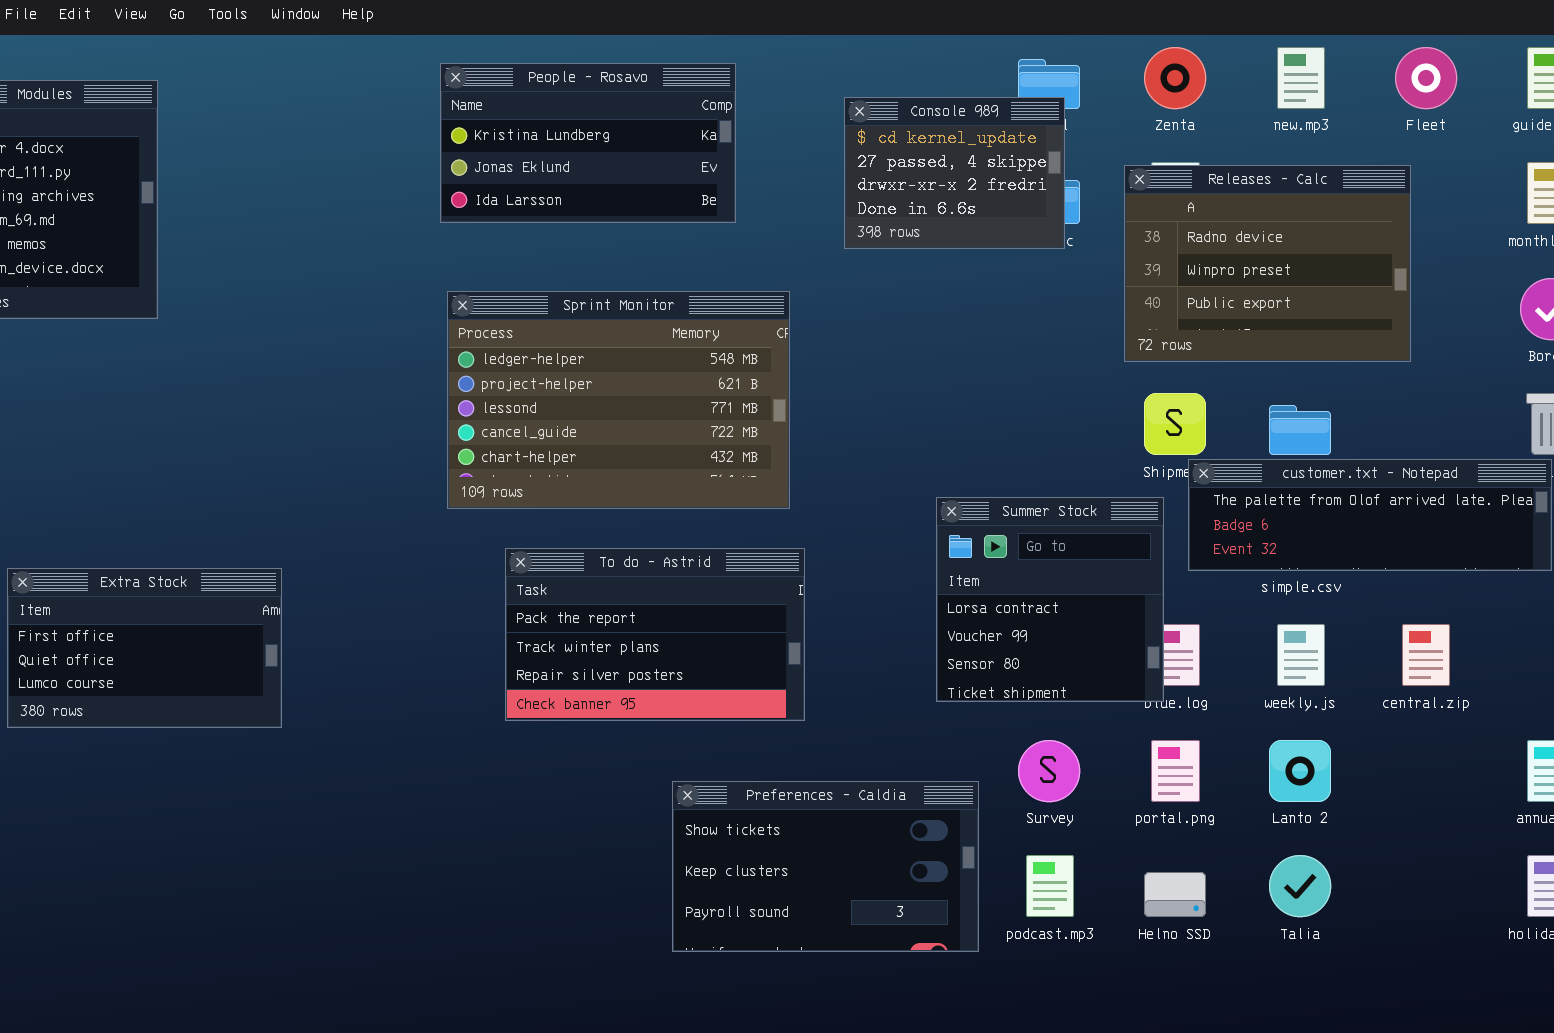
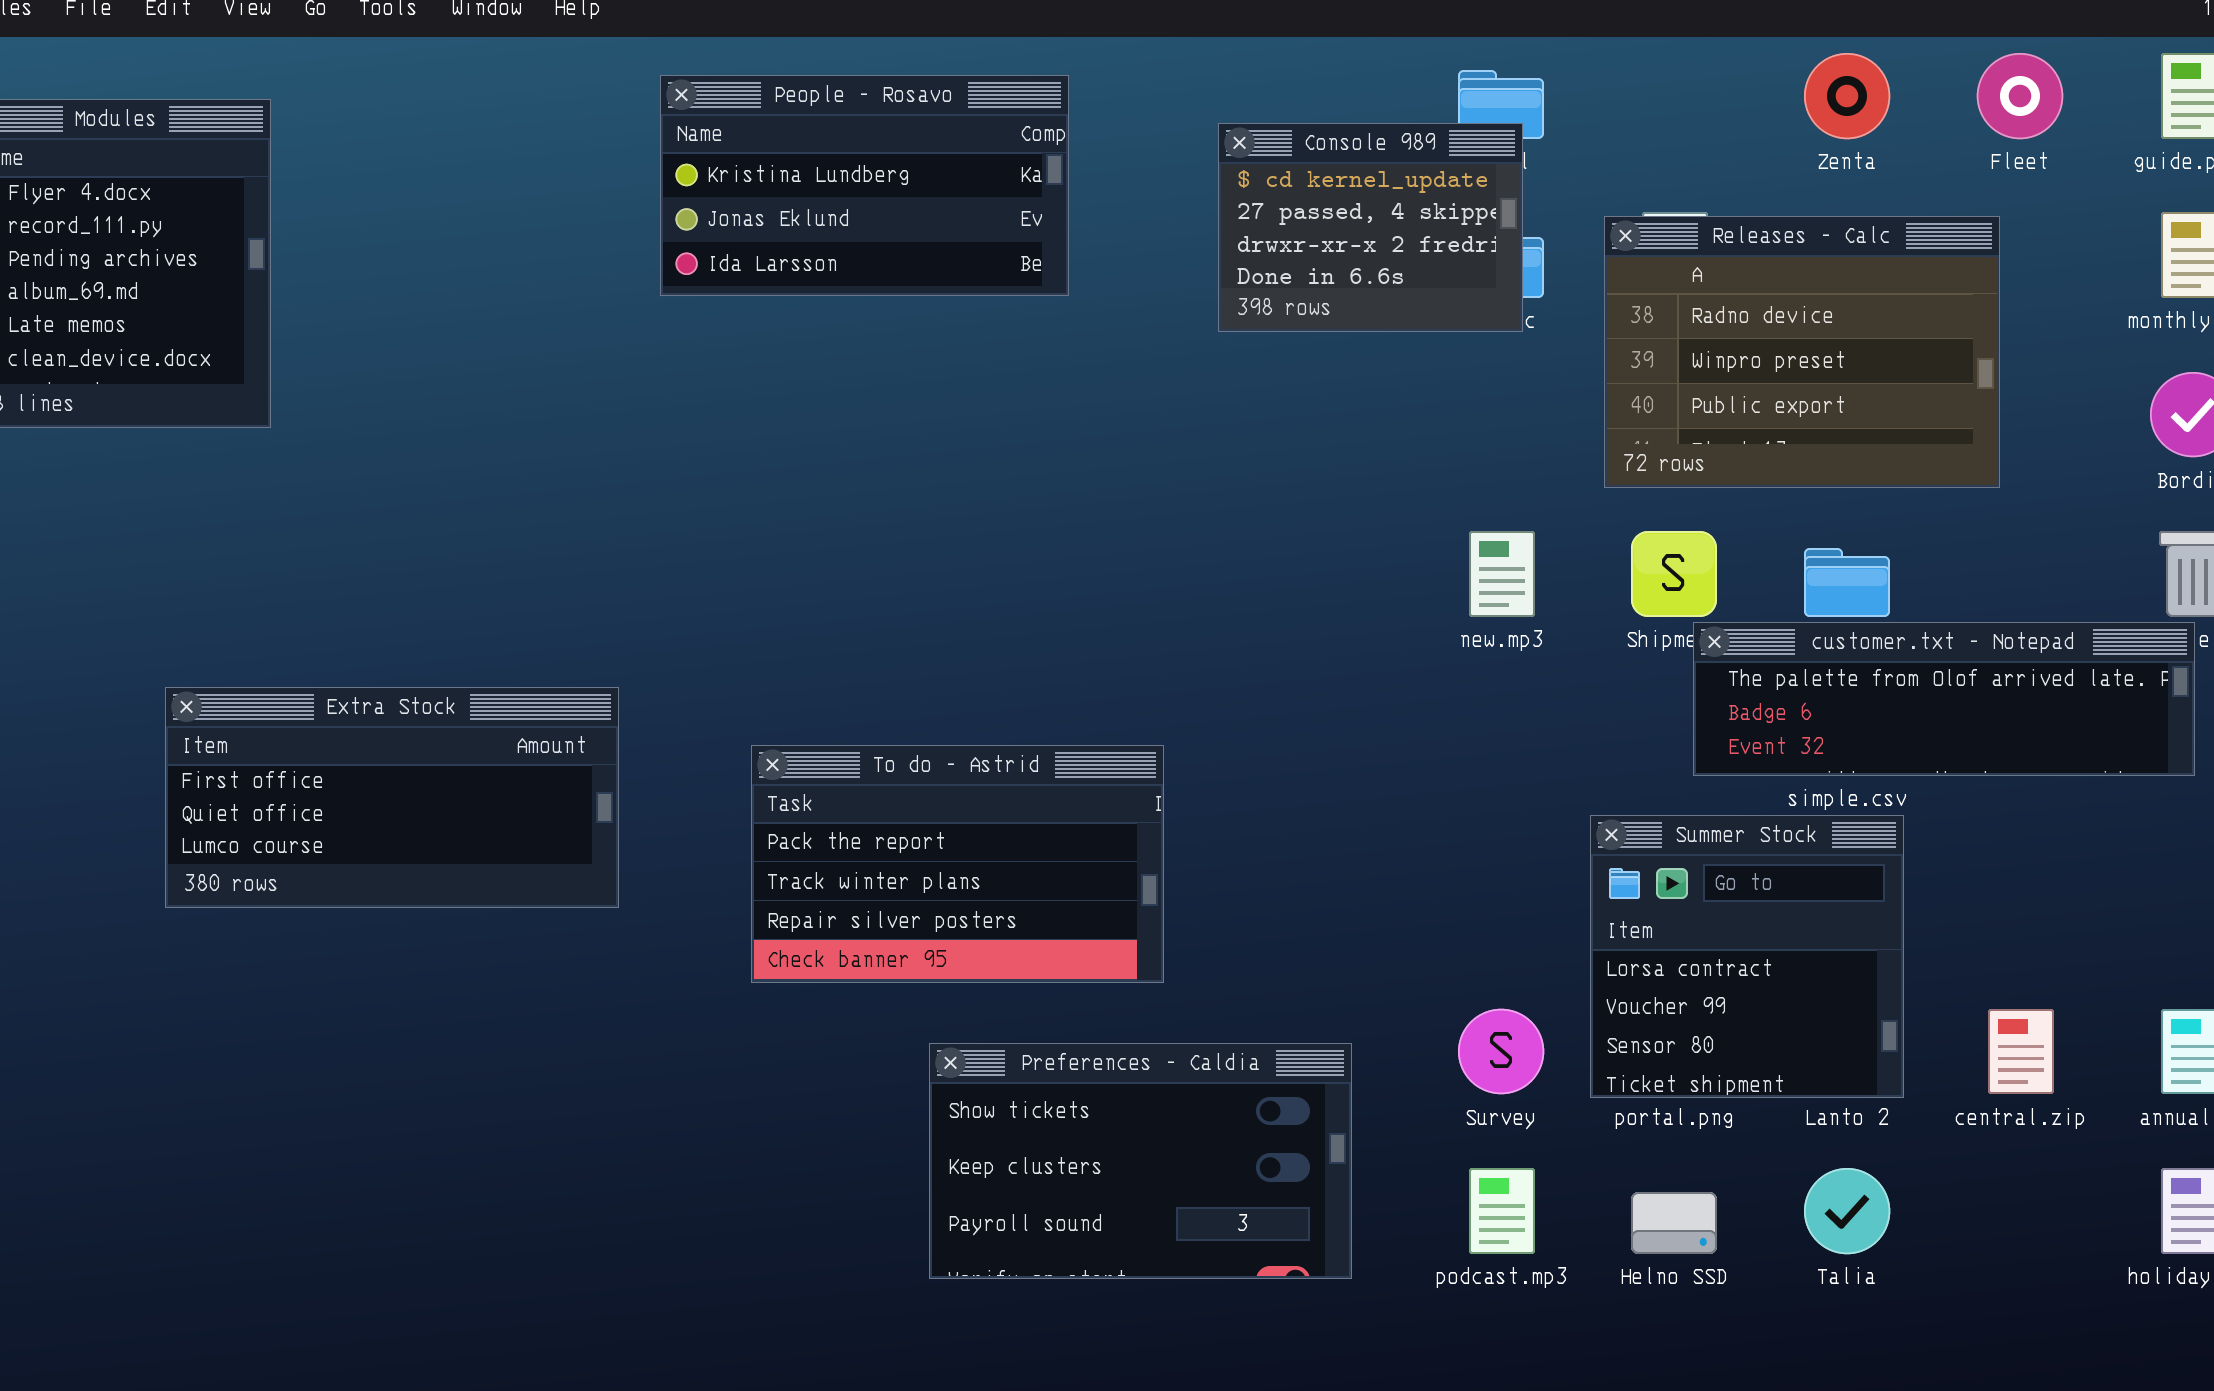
Zenta: [1144,47,1206,109] -> [1804,53,1890,139], moved
new.mp3: [1277,47,1325,109] -> [1469,531,1535,617], moved
Sprint Monitor: [447,291,790,509] -> none, closed
Summer Stock: [936,497,1164,702] -> [1590,815,1904,1098], moved
Extra Stock: [7,568,282,728] -> [165,687,619,908], moved, resized
central.zip: [1402,624,1450,686] -> [1988,1009,2054,1094], moved
Preferences - Caldia: [672,781,979,952] -> [929,1043,1352,1279], moved

